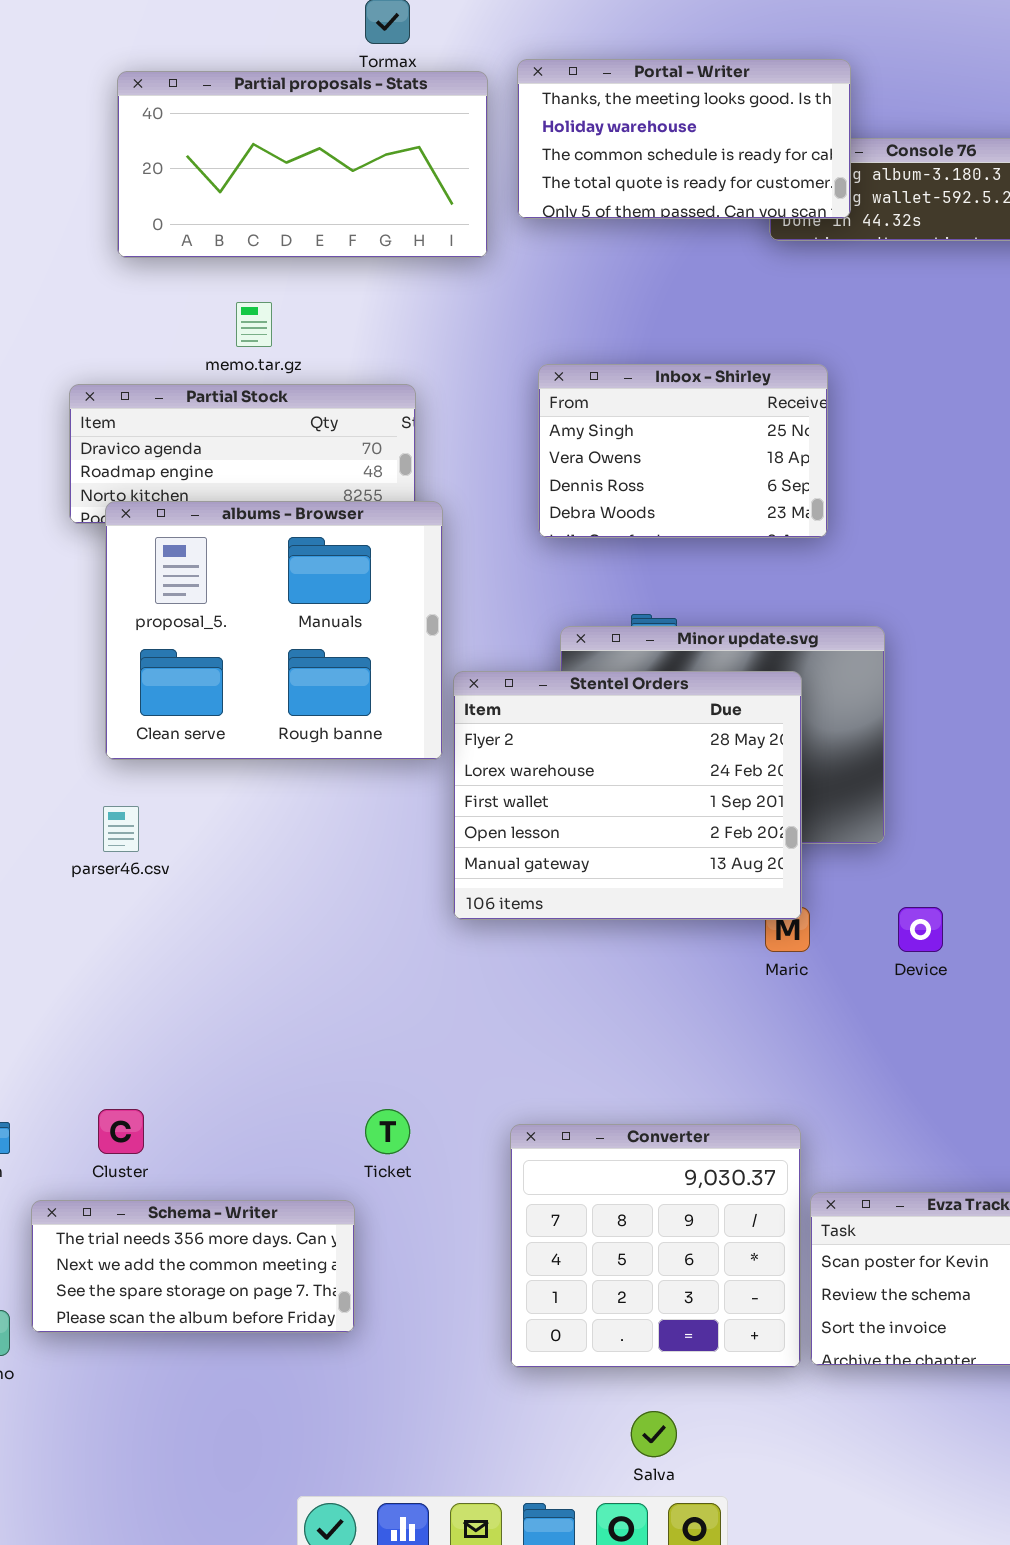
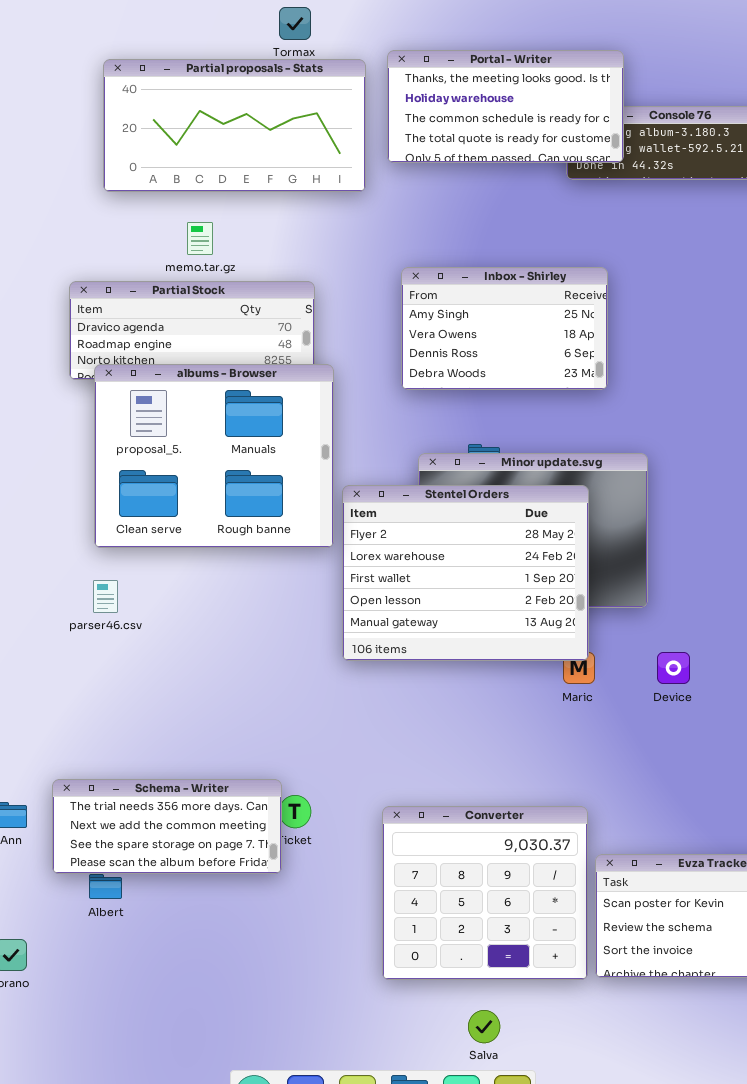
Schema - Writer: [31,1200,355,1333] -> [52,779,282,874], moved

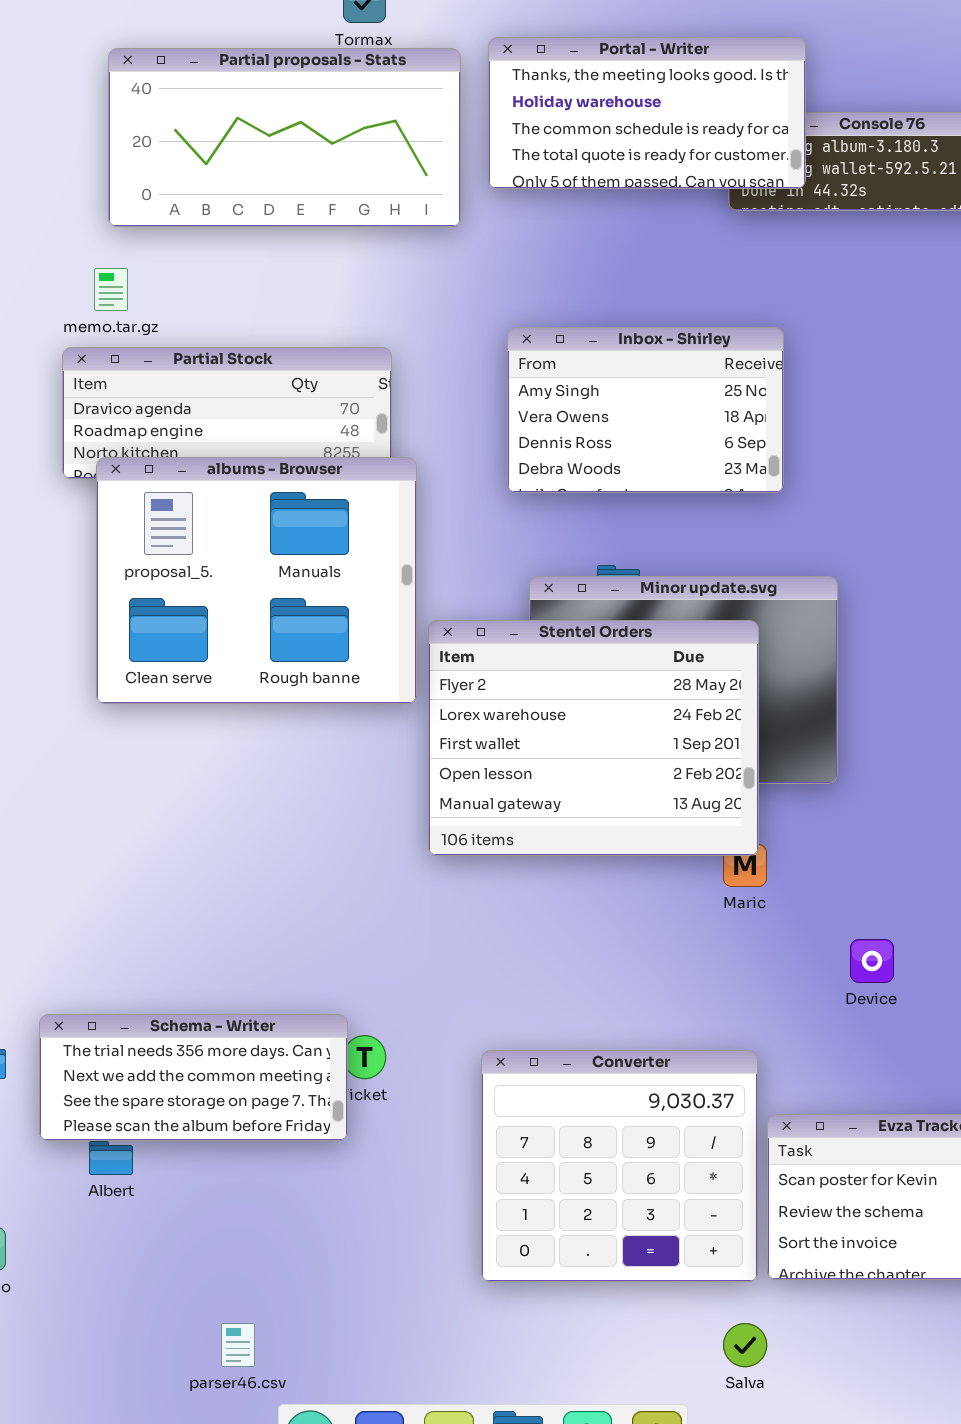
memo.tar.gz: [187,222,213,255] -> [94,268,128,311], moved
parser46.csv: [93,580,118,613] -> [221,1323,255,1367], moved
Device: [657,652,690,684] -> [850,939,894,983], moved
Salva: [468,1010,500,1043] -> [723,1323,767,1367], moved

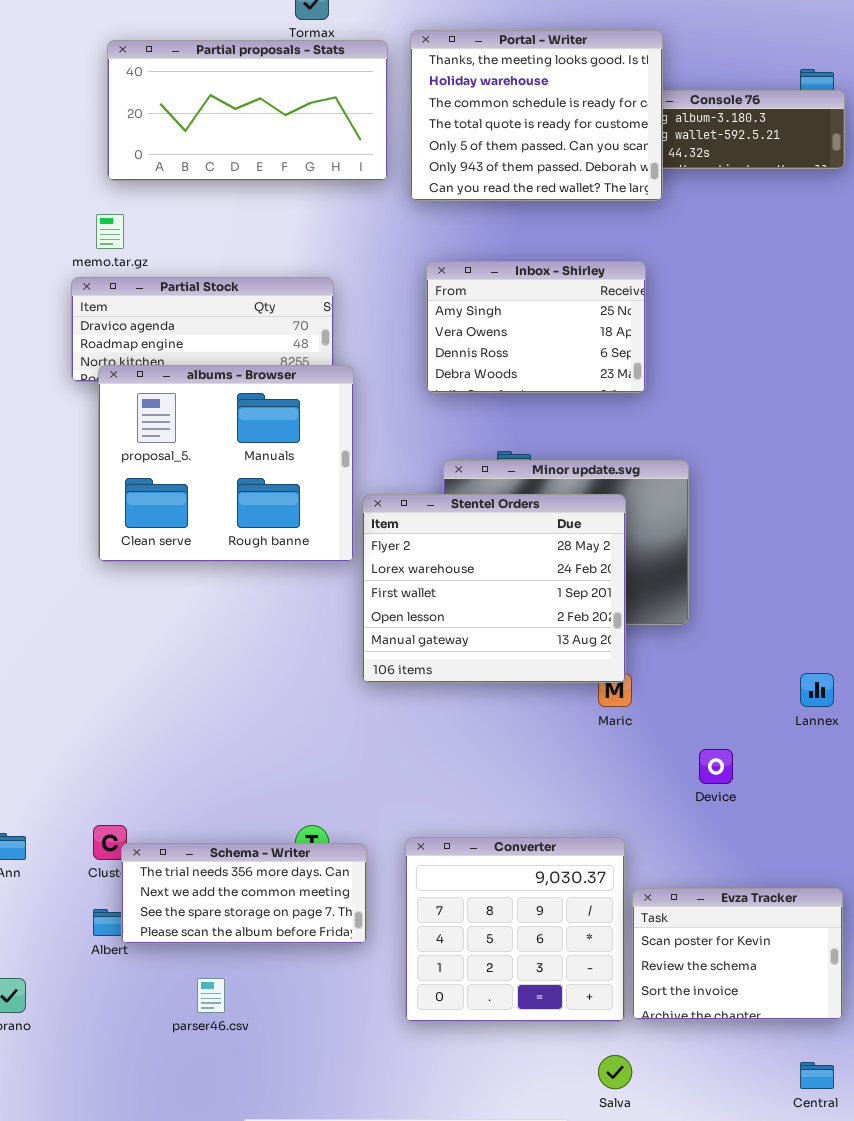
Portal - Writer: [488,37,806,189] -> [410,30,663,201], resized
Schema - Writer: [39,1014,348,1141] -> [121,843,367,944], moved
parser46.csv: [221,1323,255,1367] -> [197,978,225,1013], moved

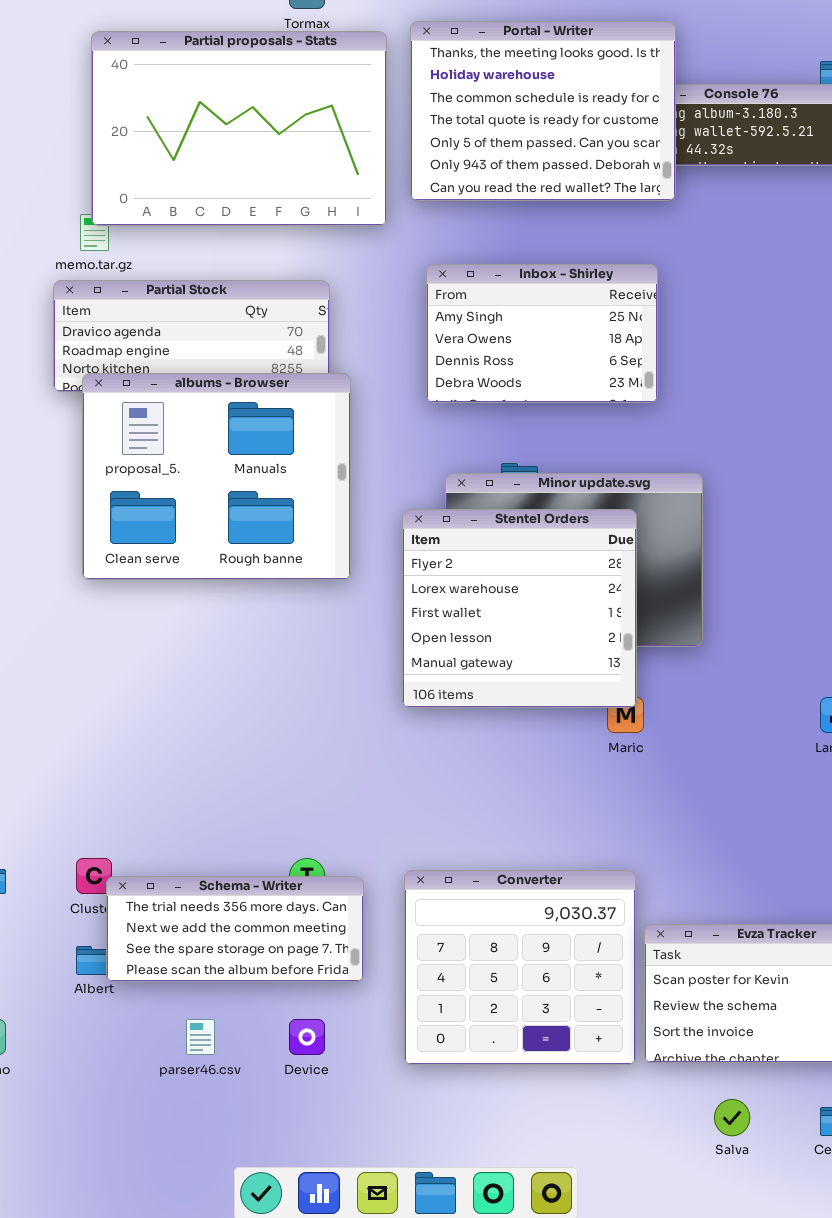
Partial proposals - Stats: [107,40,388,181] -> [91,31,387,226], resized
Stentel Orders: [362,494,626,683] -> [402,509,637,708], resized
Device: [699,749,733,784] -> [289,1019,325,1055], moved
Salva: [598,1055,632,1089] -> [714,1099,750,1136], moved

